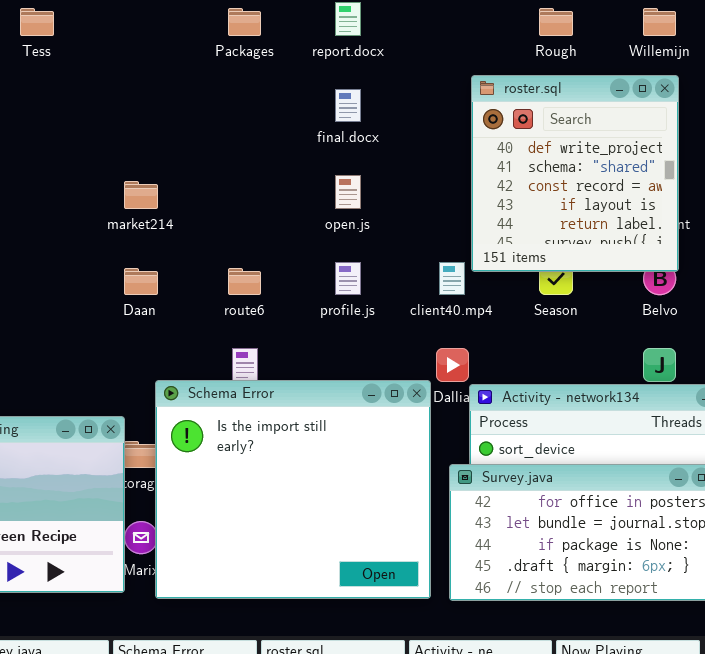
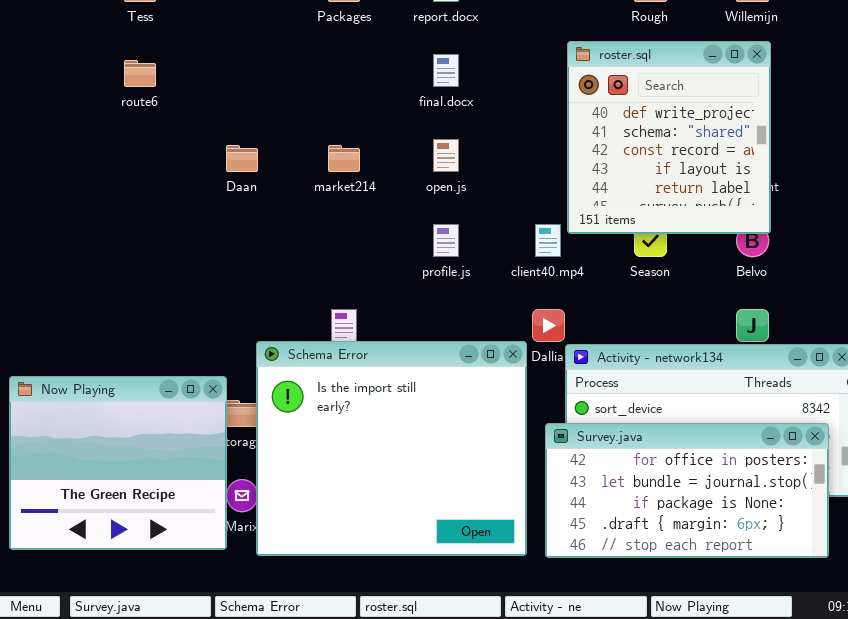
market214: [124,181,158,209] -> [328,145,360,172], moved
Daan: [124,268,158,295] -> [226,145,258,172], moved
route6: [228,268,261,295] -> [124,60,156,87], moved

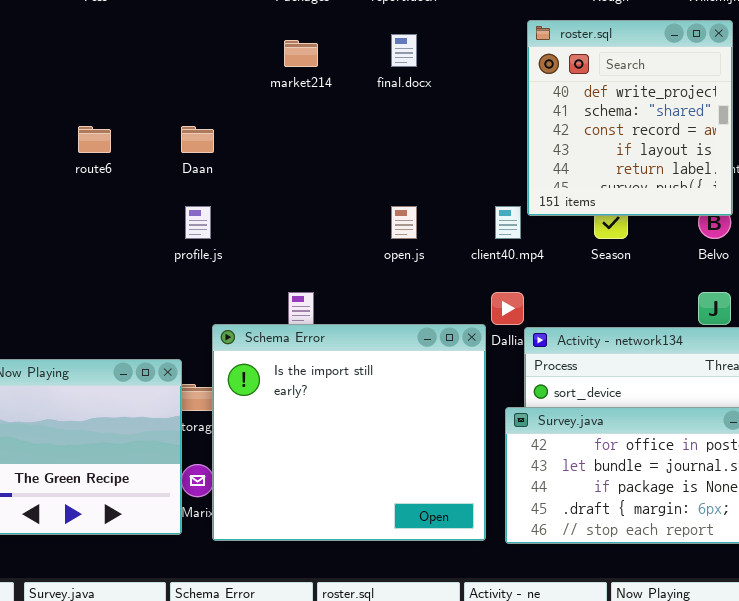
route6: [124,60,156,87] -> [78,126,111,153], moved
open.js: [433,139,459,172] -> [391,206,417,239], moved
market214: [328,145,360,172] -> [284,40,318,67], moved
profile.js: [433,224,459,257] -> [185,206,211,239], moved

